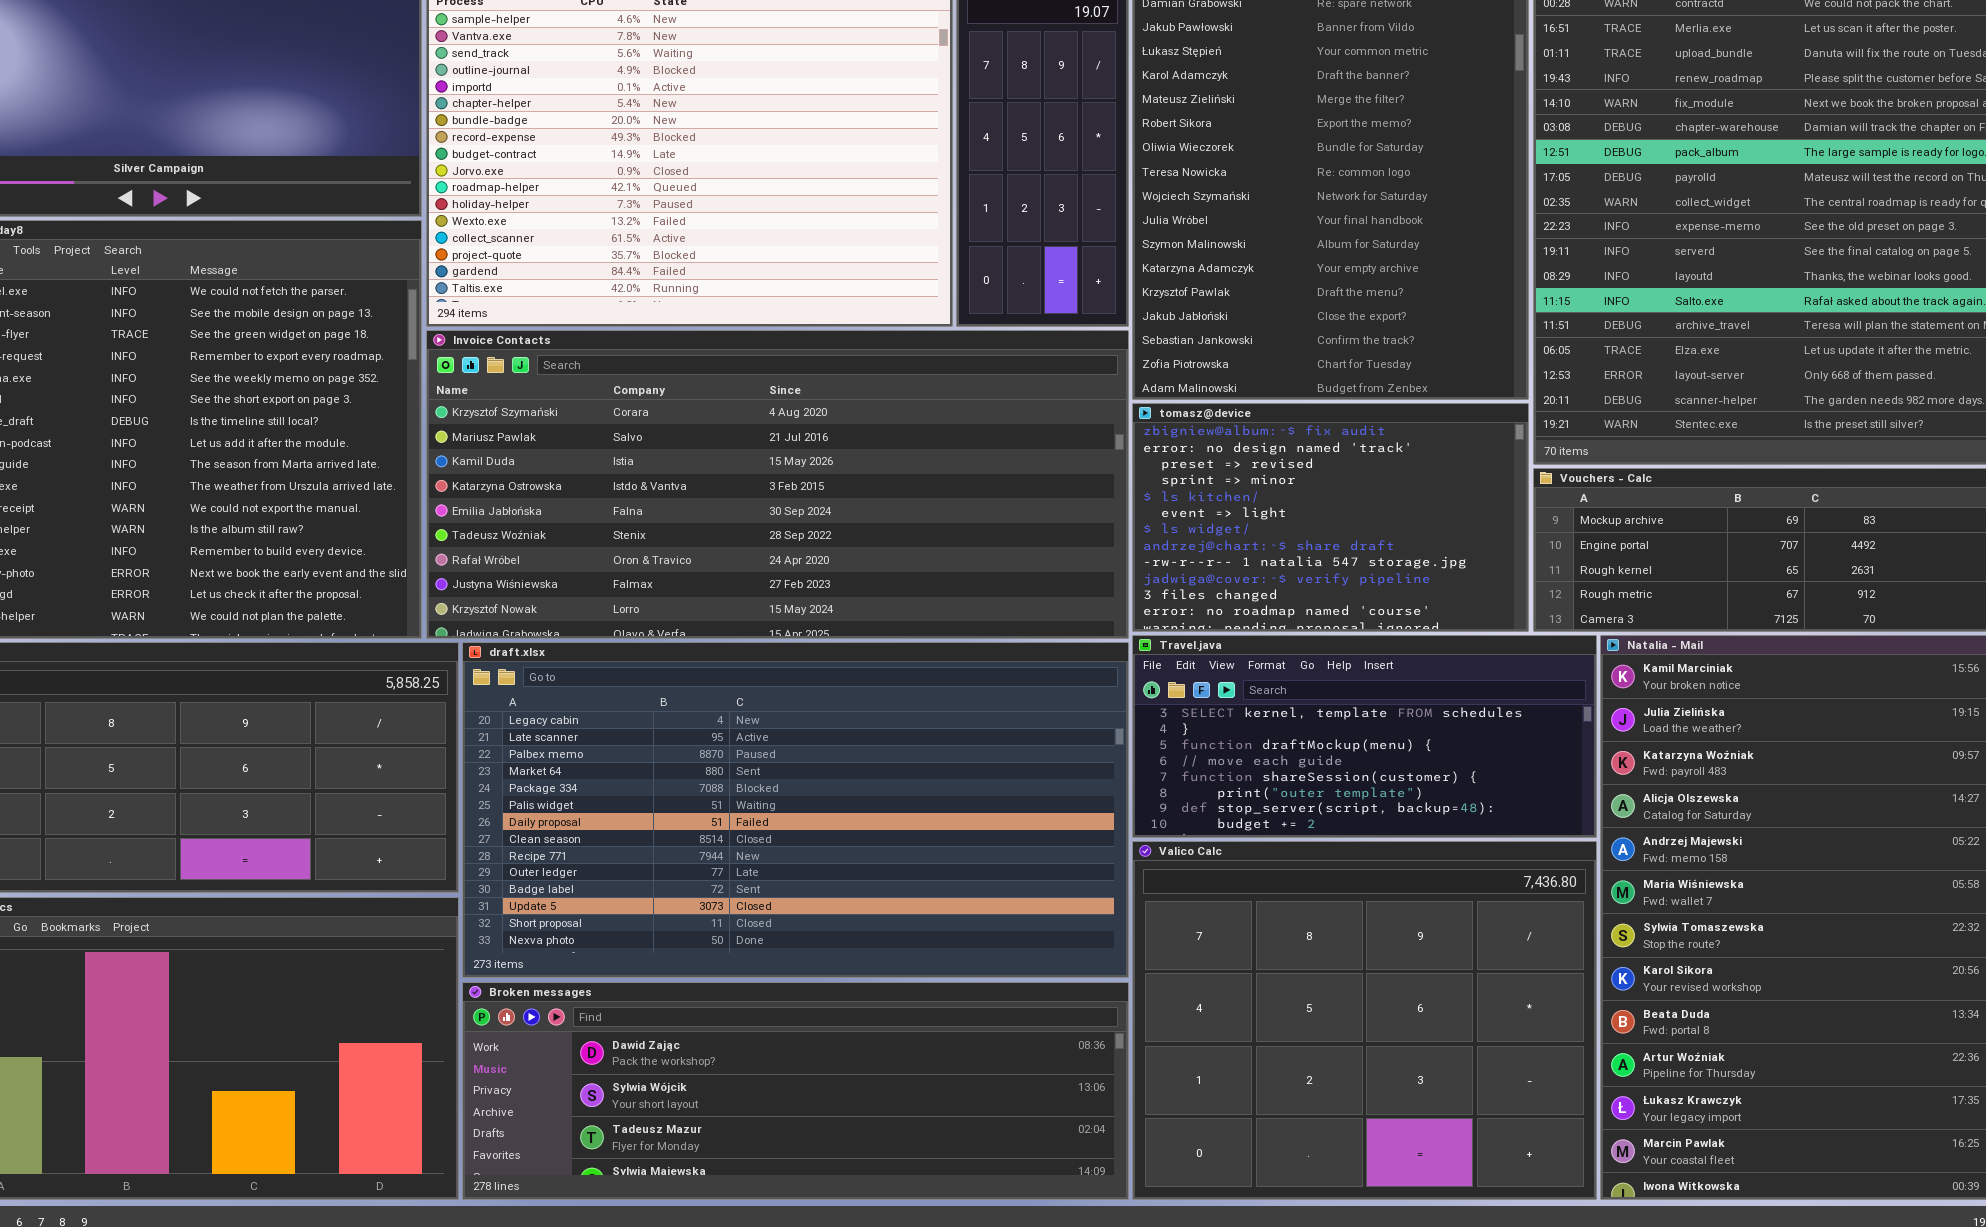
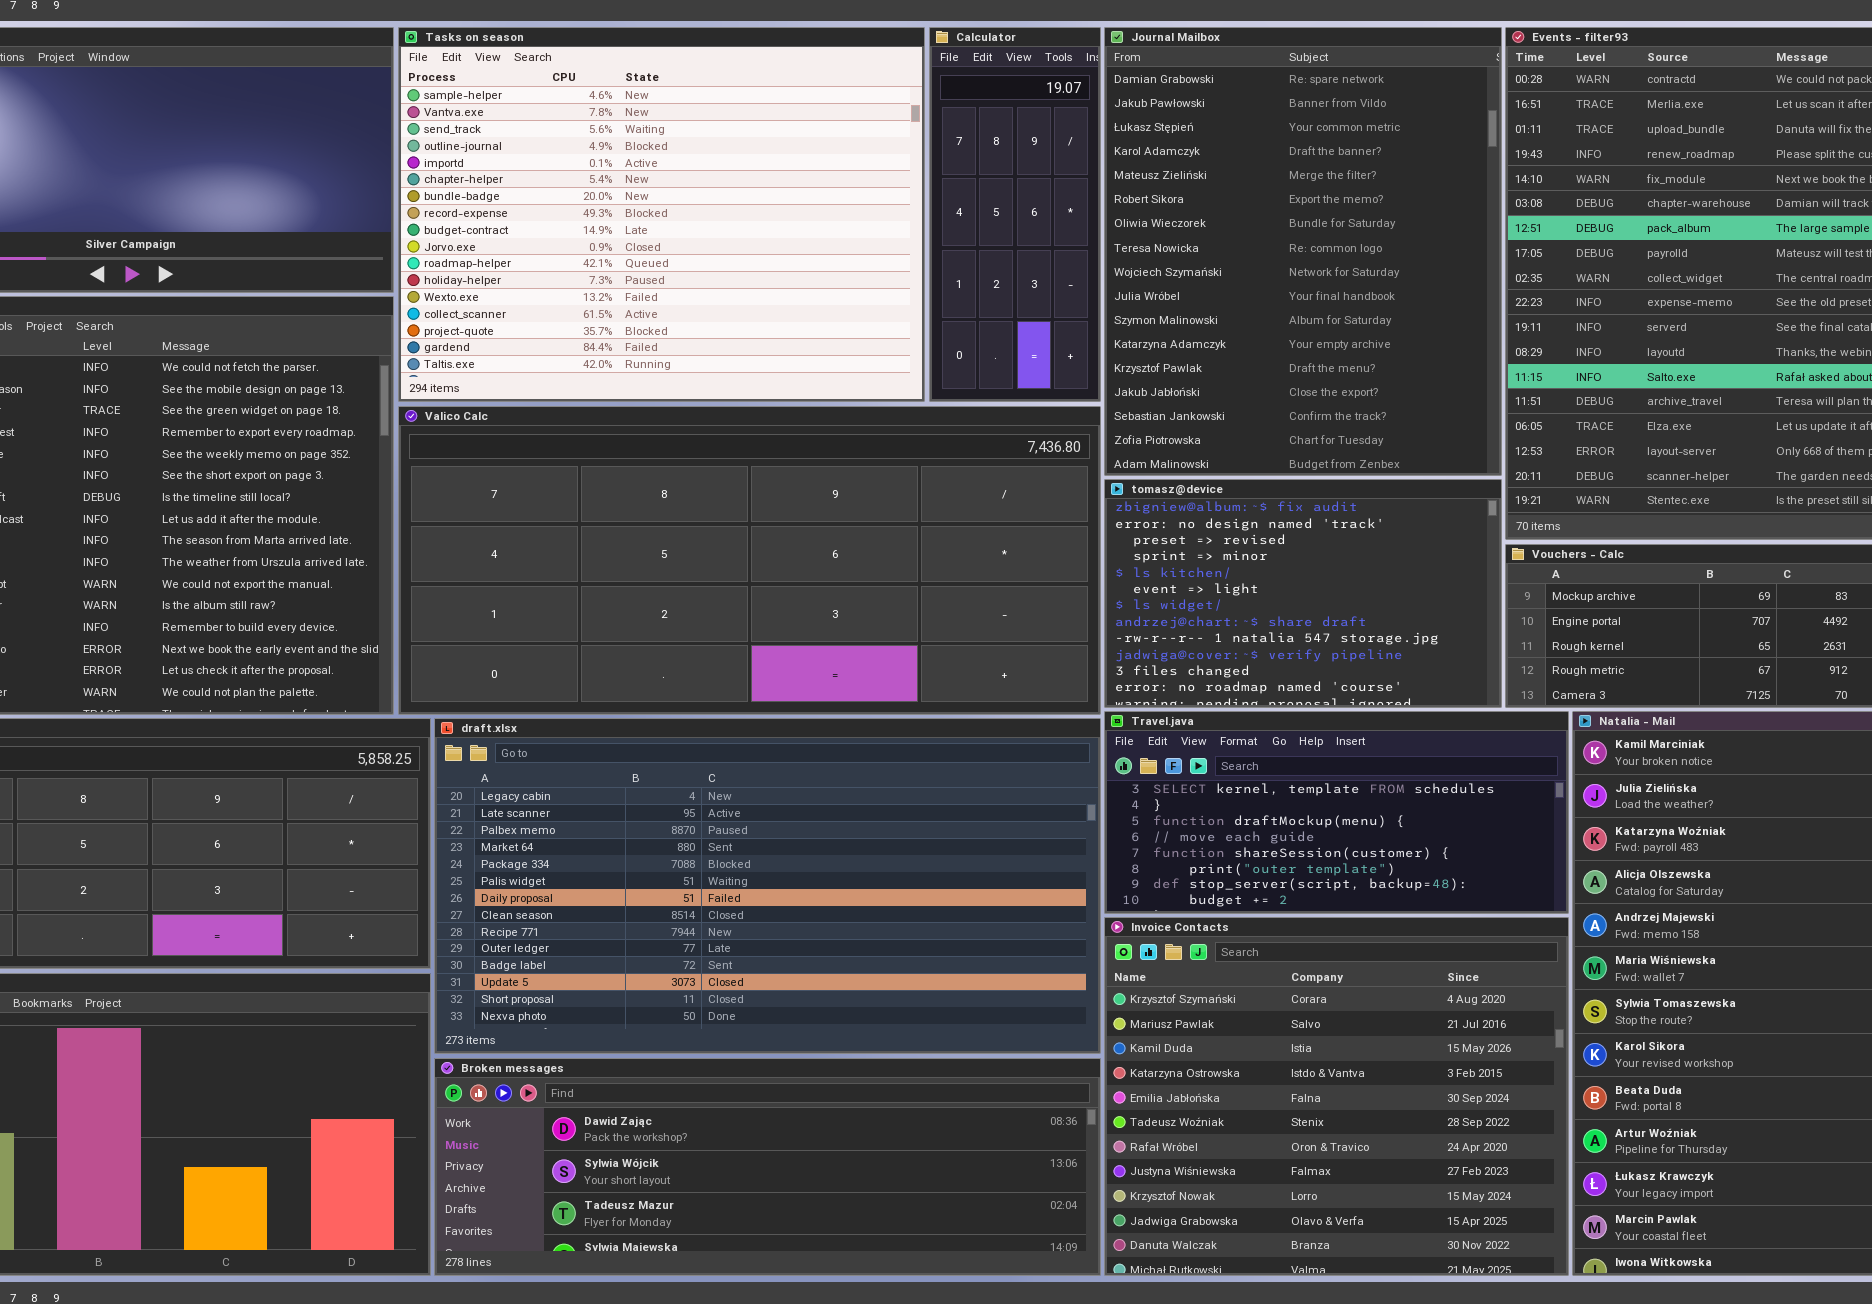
Invoice Contacts: [426,330,1129,639] -> [1104,917,1569,1276], moved, resized
Valico Calc: [1132,841,1597,1200] -> [398,406,1101,715], moved, resized

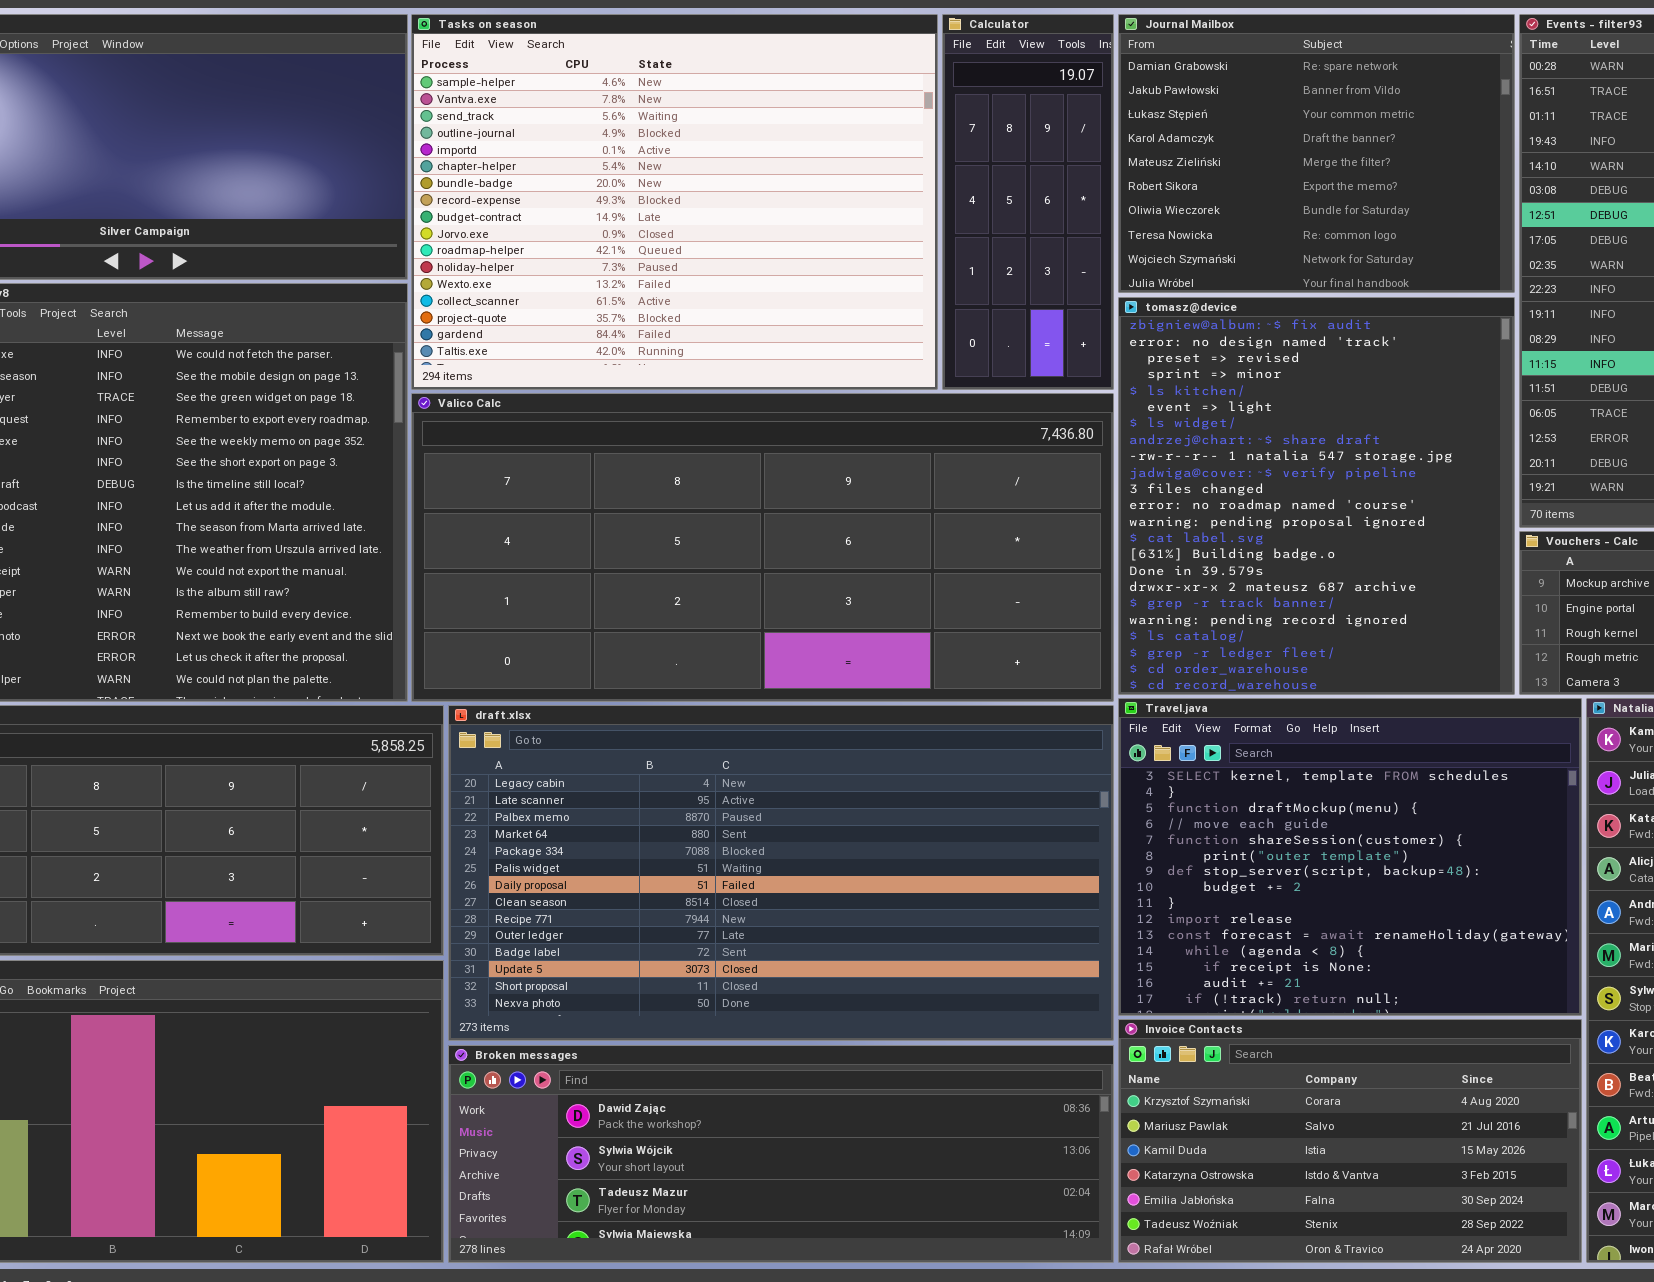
Journal Mailbox: [1104,27,1502,476] -> [1118,14,1515,293], resized
tomasz@device: [1104,479,1502,708] -> [1118,297,1515,695], resized
Travel.java: [1104,711,1569,914] -> [1118,698,1582,1016], resized
Invoice Contacts: [1104,917,1569,1276] -> [1118,1019,1582,1263], resized

